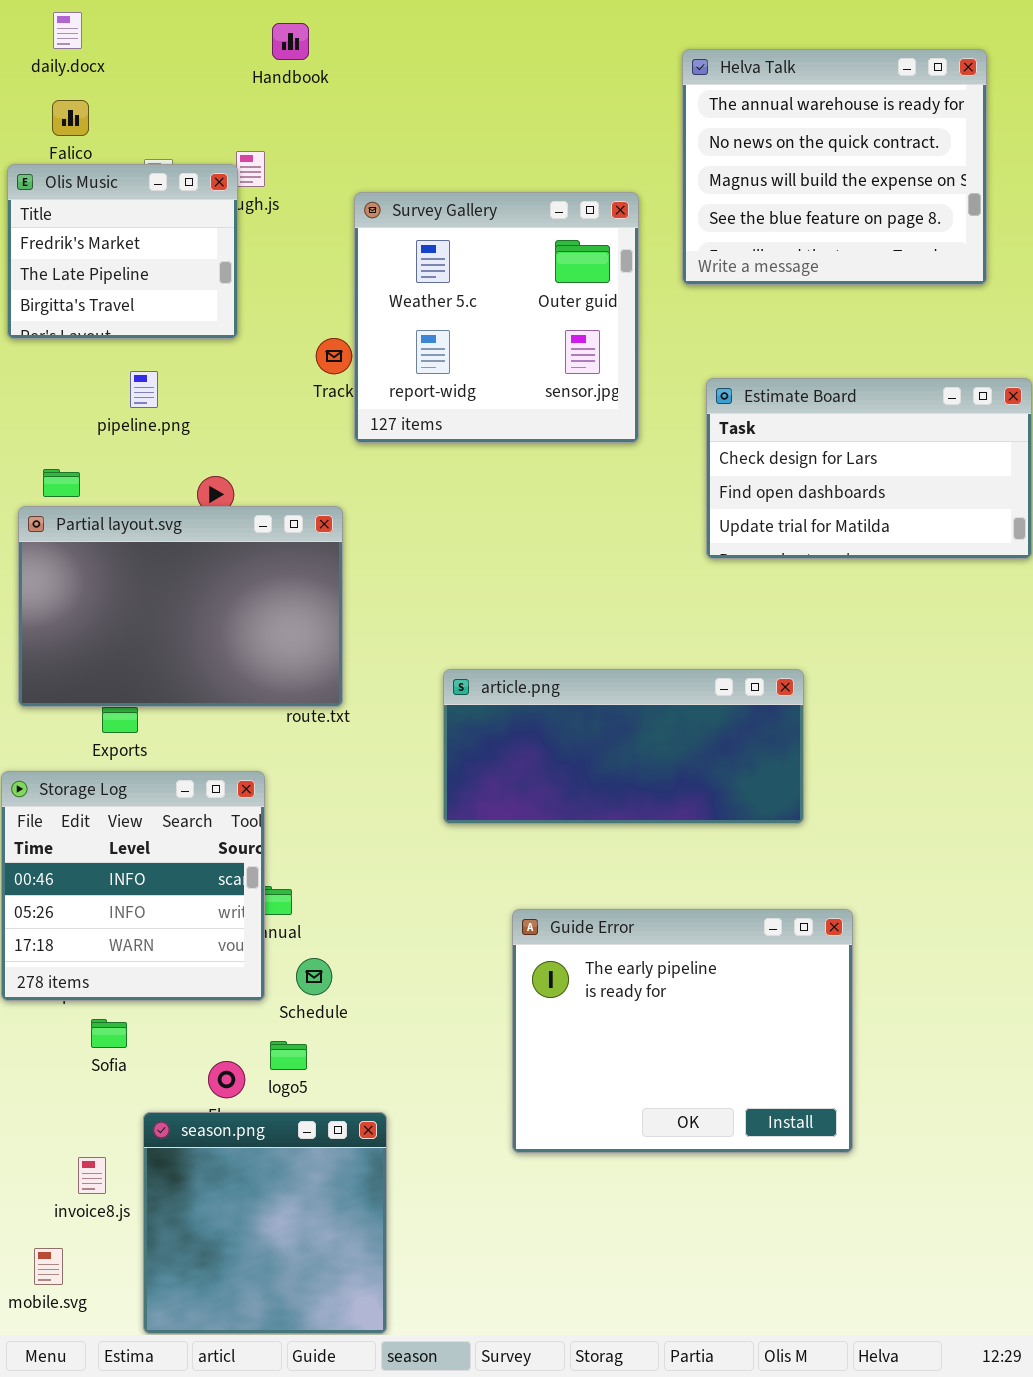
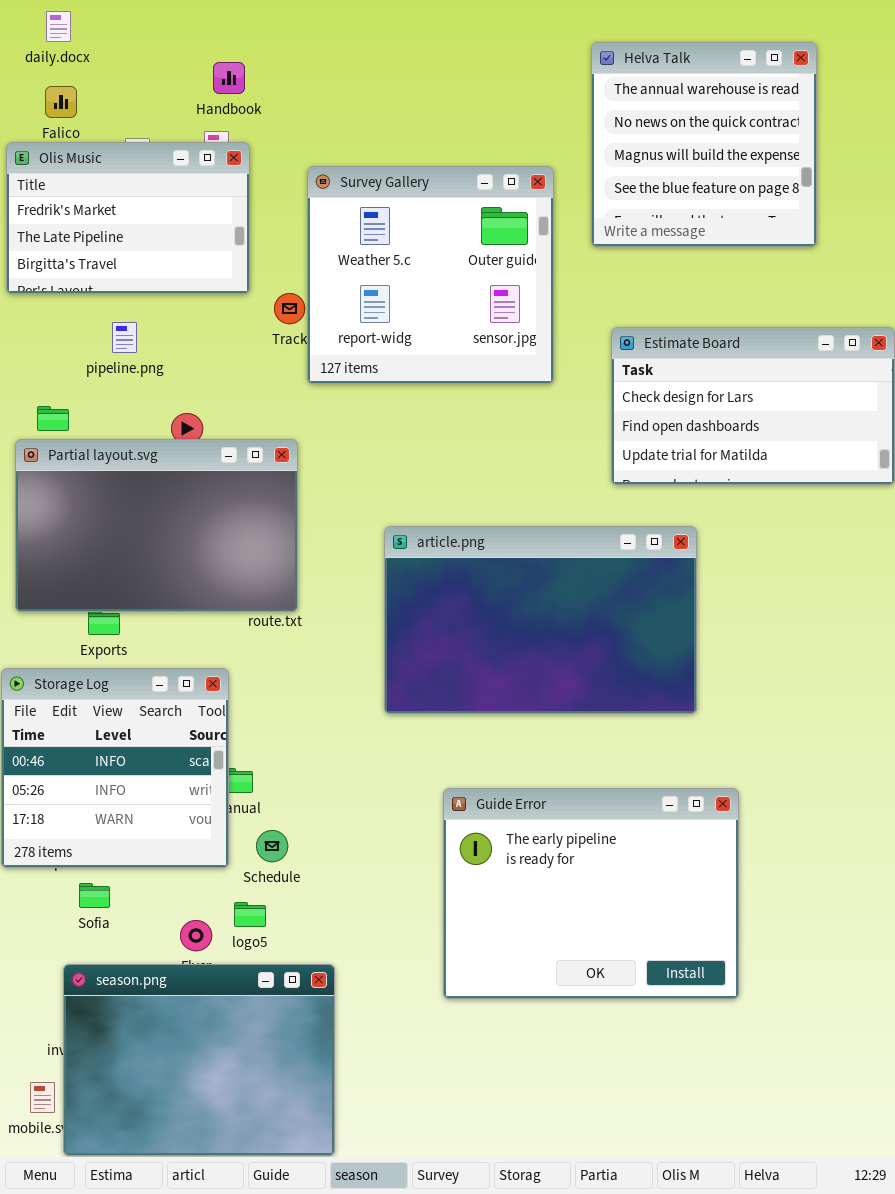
Handbook: [272,23,309,60] -> [213,62,245,94], moved
Helva Talk: [682,49,987,285] -> [591,42,817,247], resized
Olis Music: [7,164,238,339] -> [6,142,250,294], resized
article.png: [443,669,804,824] -> [384,526,697,714], resized
season.png: [143,1112,387,1334] -> [63,964,335,1156], resized

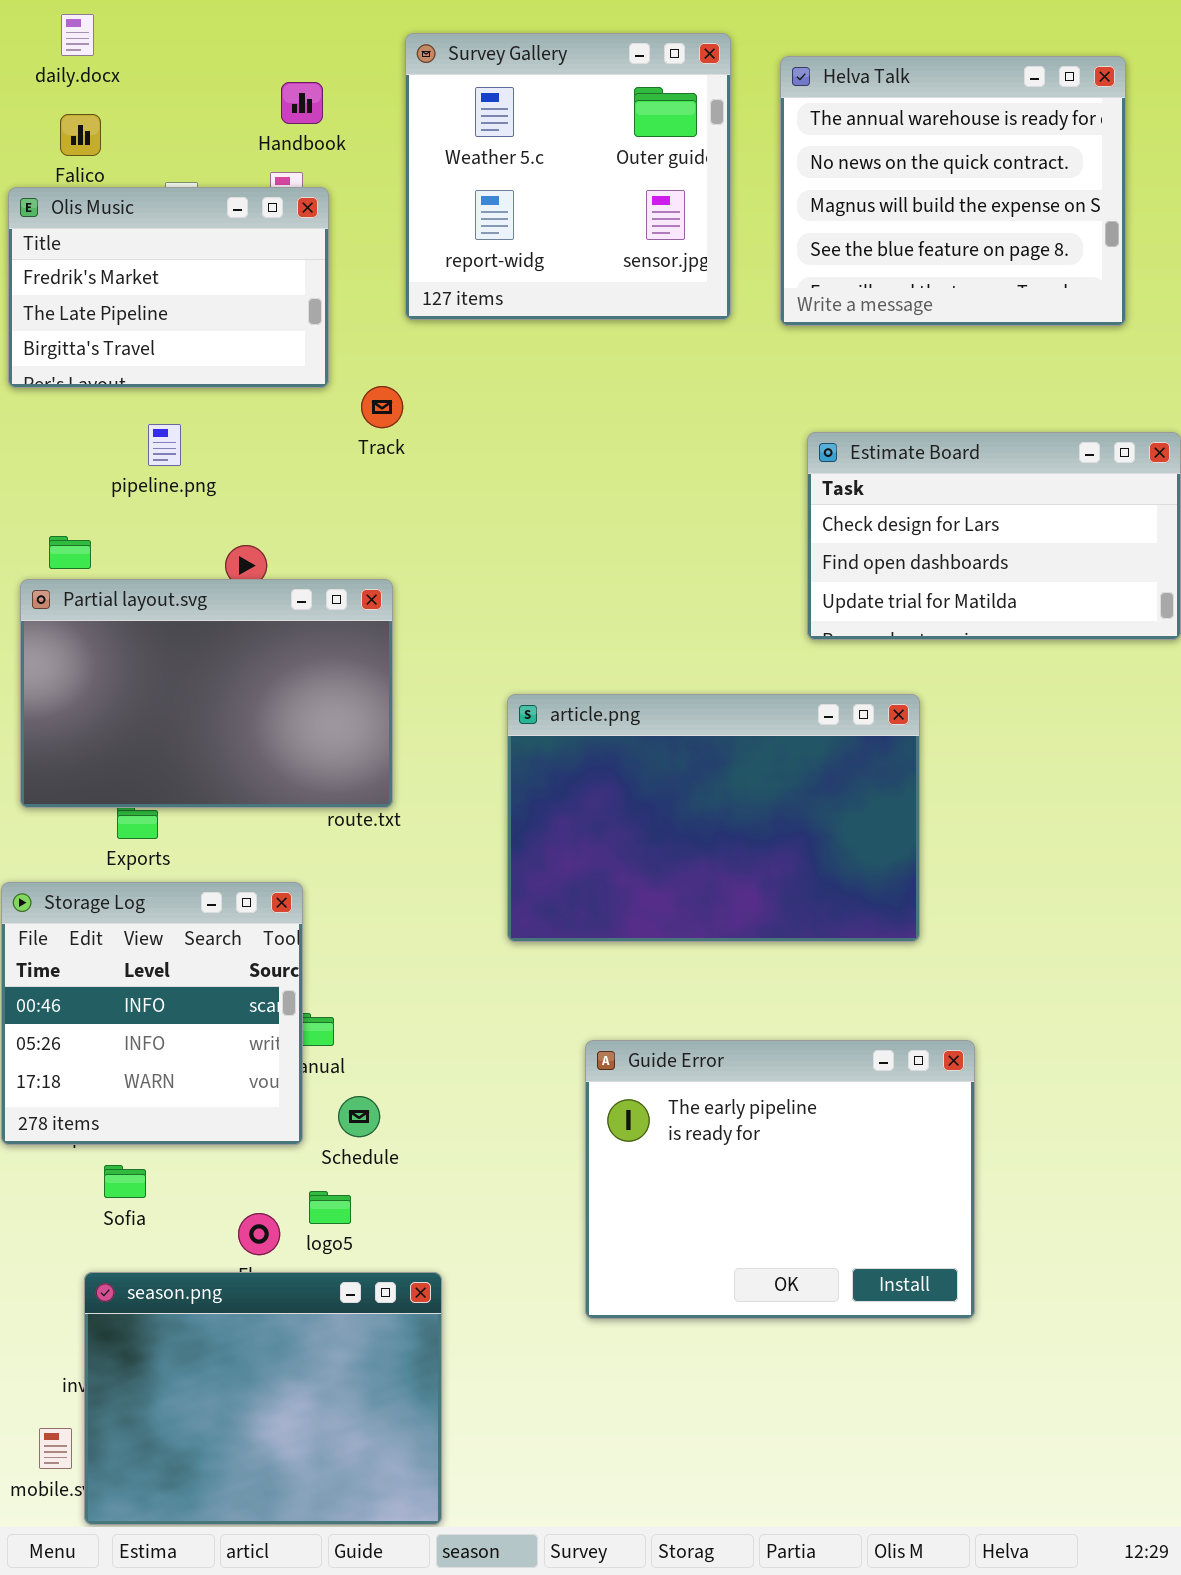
Helva Talk: [591,42,817,247] -> [780,56,1126,326], resized
Survey Gallery: [307,166,554,384] -> [405,33,731,320], moved

